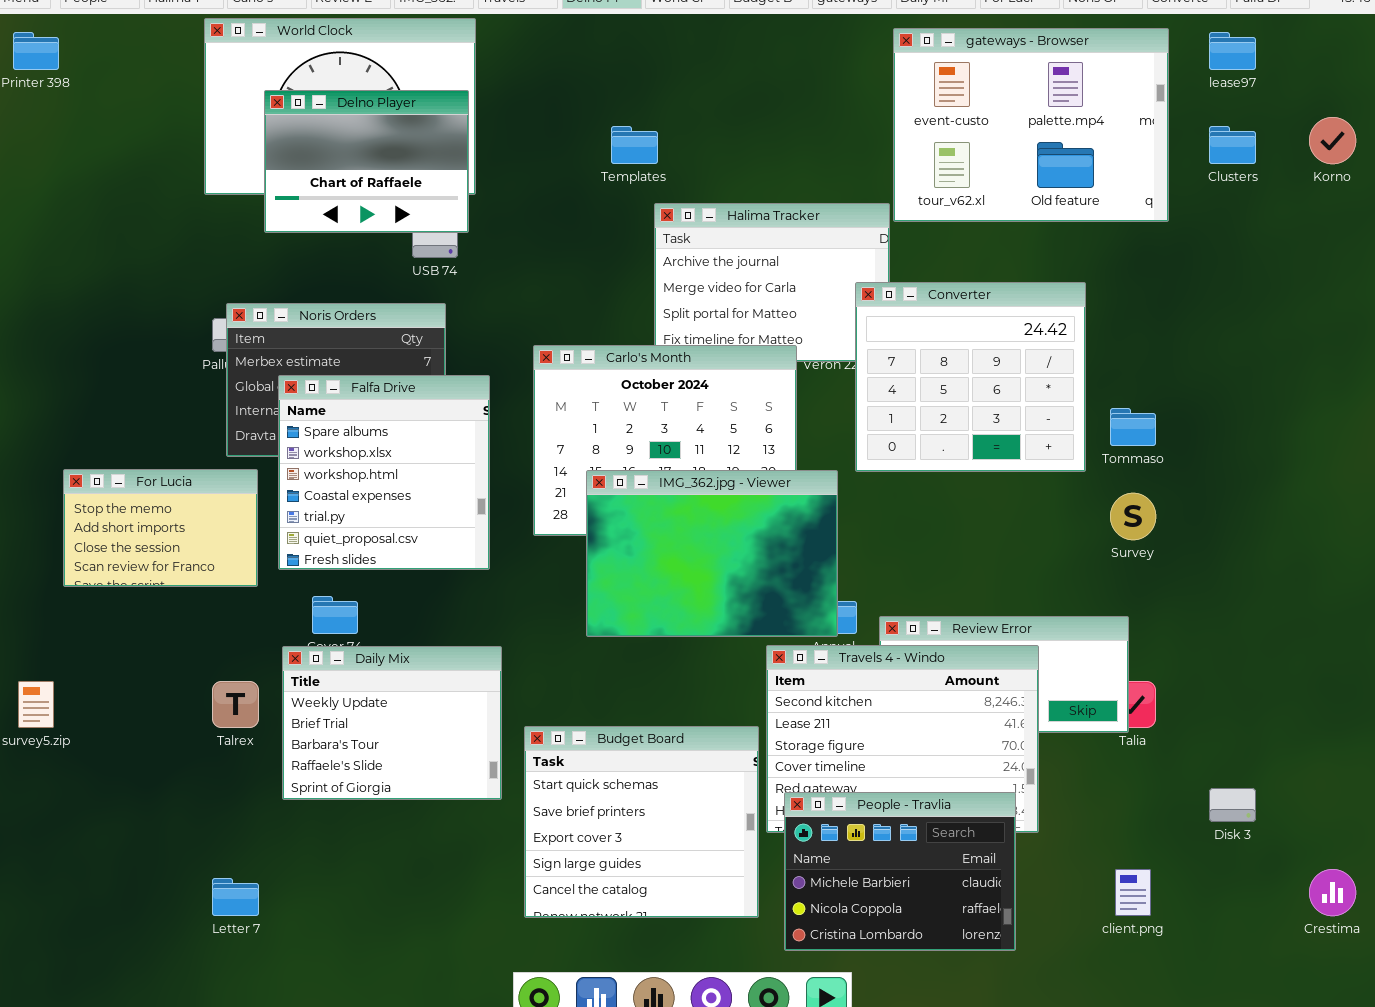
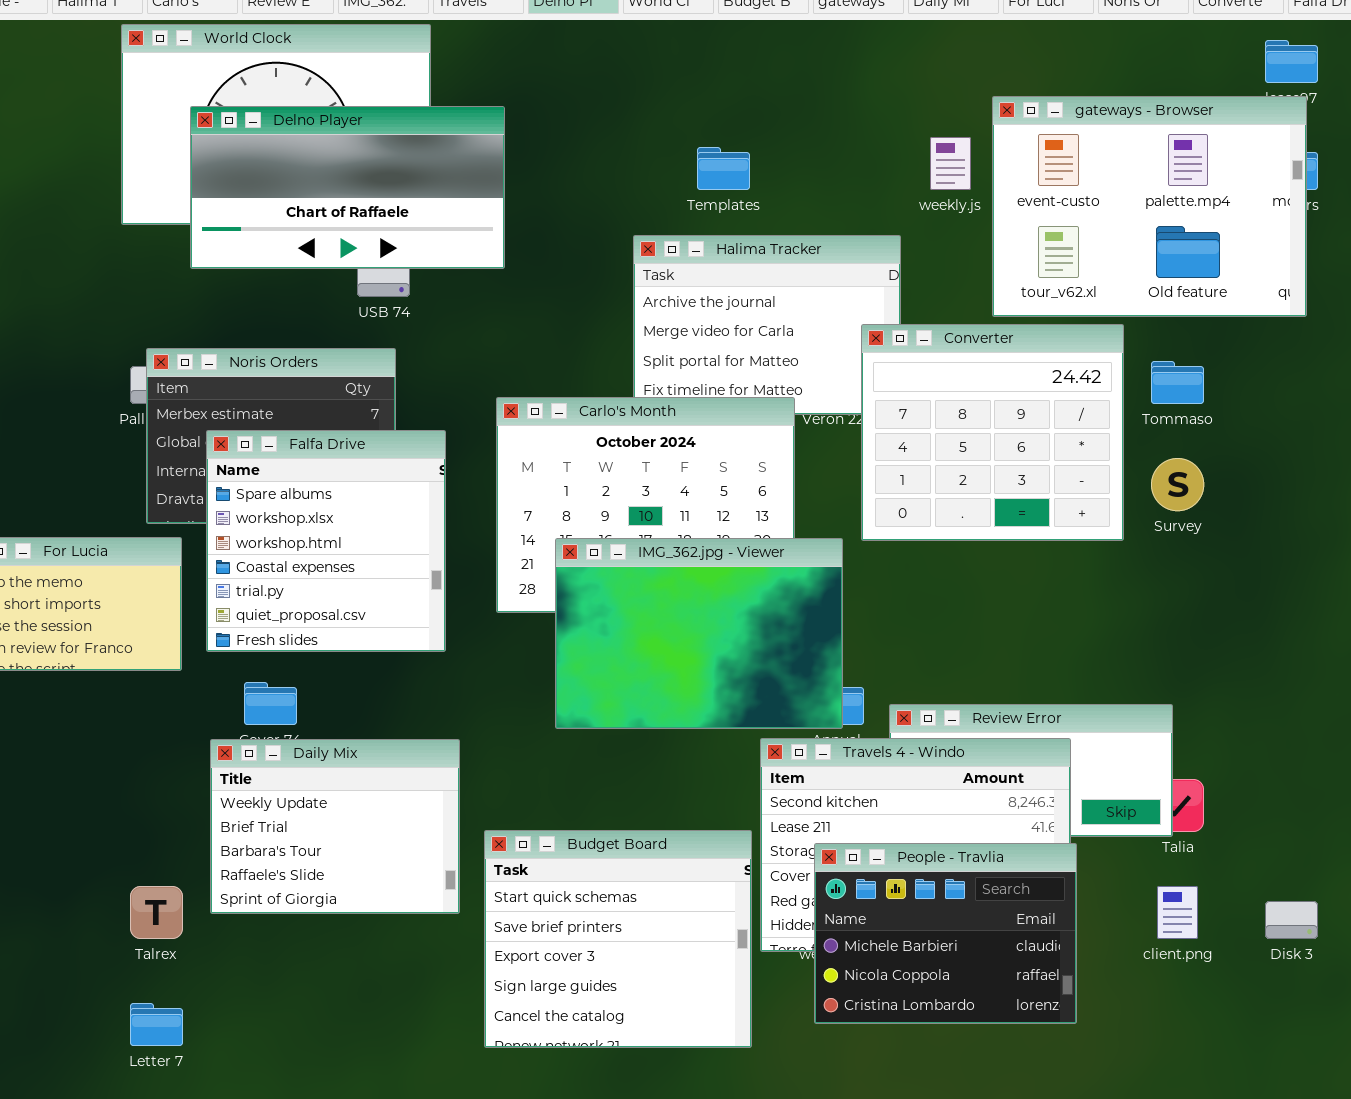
gateways - Browser: [893,28,1169,222] -> [992,96,1307,317], moved
Delno Player: [264,90,469,233] -> [190,106,505,269], resized
Templates: [611,126,658,164] -> [697,147,750,190], moved
Tommaso: [1110,408,1156,446] -> [1151,361,1204,404], moved
Survey: [1110,493,1156,540] -> [1151,458,1204,511], moved
Talrex: [212,681,259,728] -> [130,886,183,939], moved
People - Travlia: [784,792,1016,951] -> [814,843,1077,1024], moved
client.png: [1115,869,1151,916] -> [1157,886,1198,939], moved

